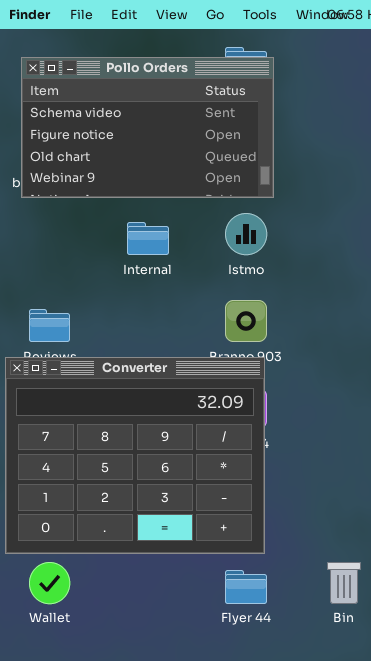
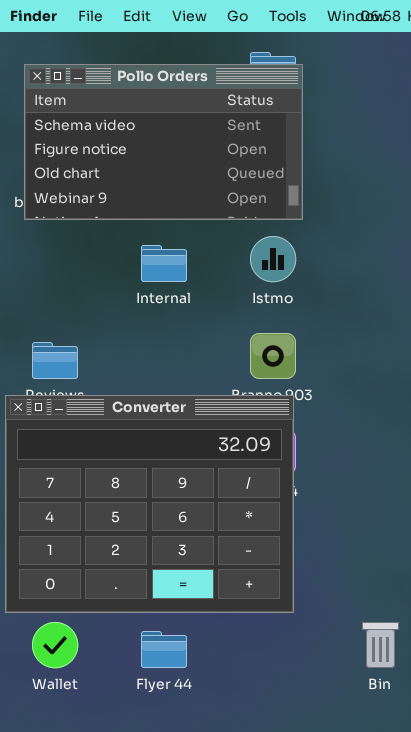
Flyer 44: [225,570,267,604] -> [141,631,187,668], moved

